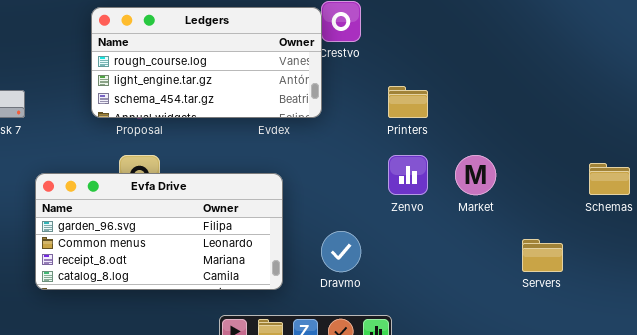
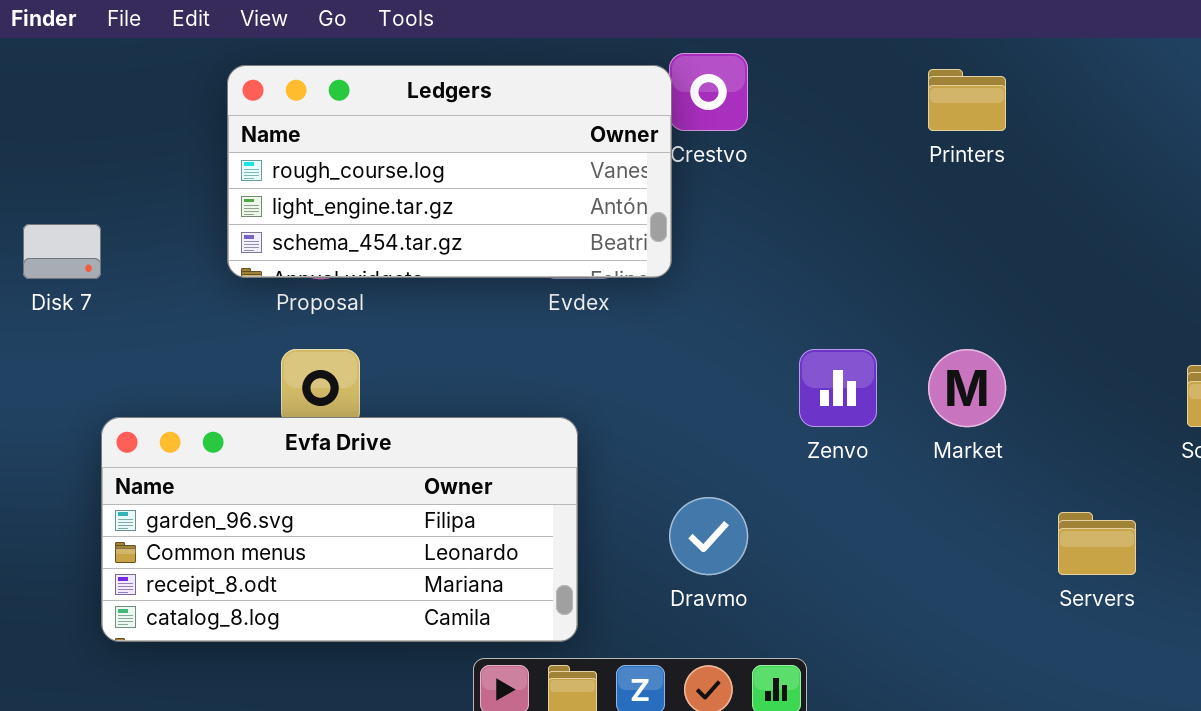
Printers: [388,86,428,118] -> [928,69,1006,131], moved
Evfa Drive: [35,173,283,290] -> [101,417,578,642], moved

